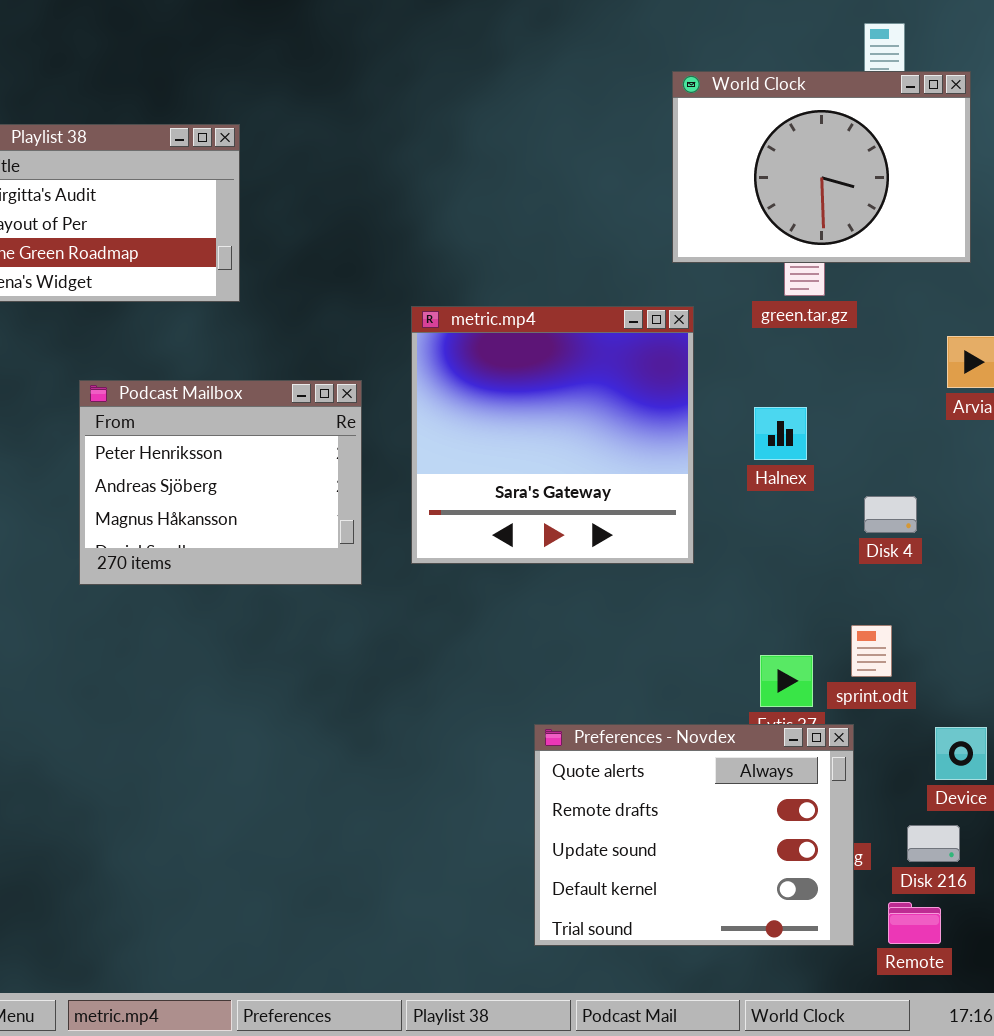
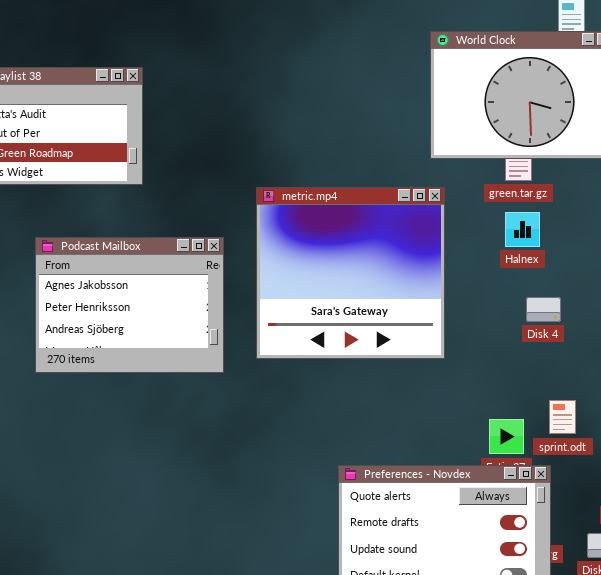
Podcast Mailbox: [79,380,362,585] -> [35,237,224,373], scrolled up 1 row
Halnex: [754,407,807,460] -> [505,212,540,247], moved
Disk 4: [864,496,917,533] -> [526,297,561,322], moved

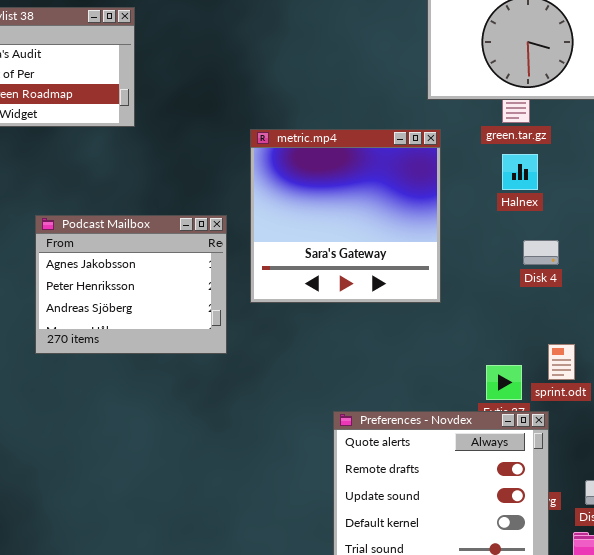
Podcast Mailbox: [35,237,224,373] -> [35,215,227,354], moved

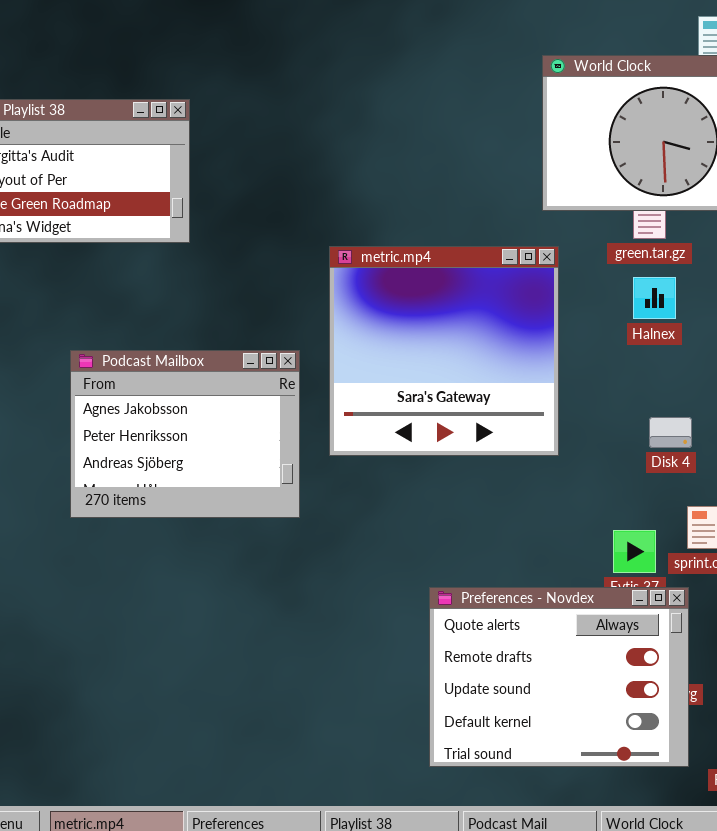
Disk 4: [523,240,559,265] -> [649,417,692,448], moved

